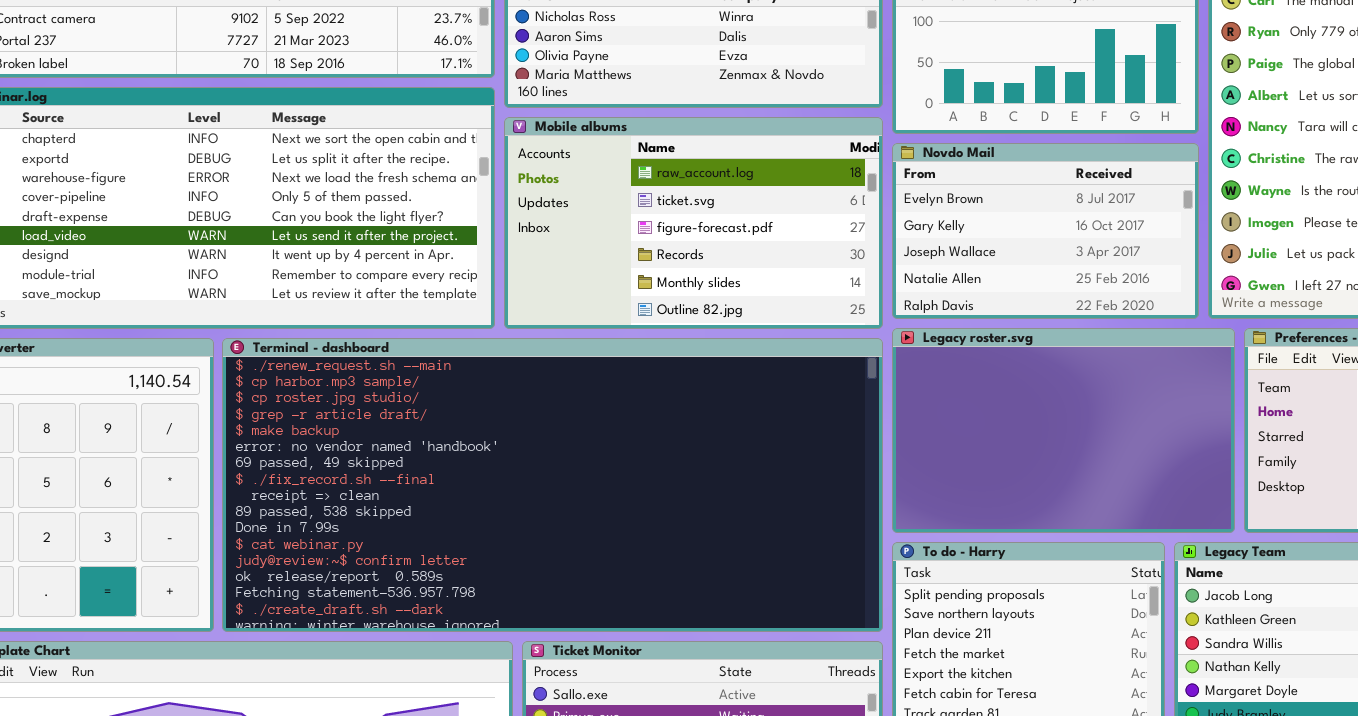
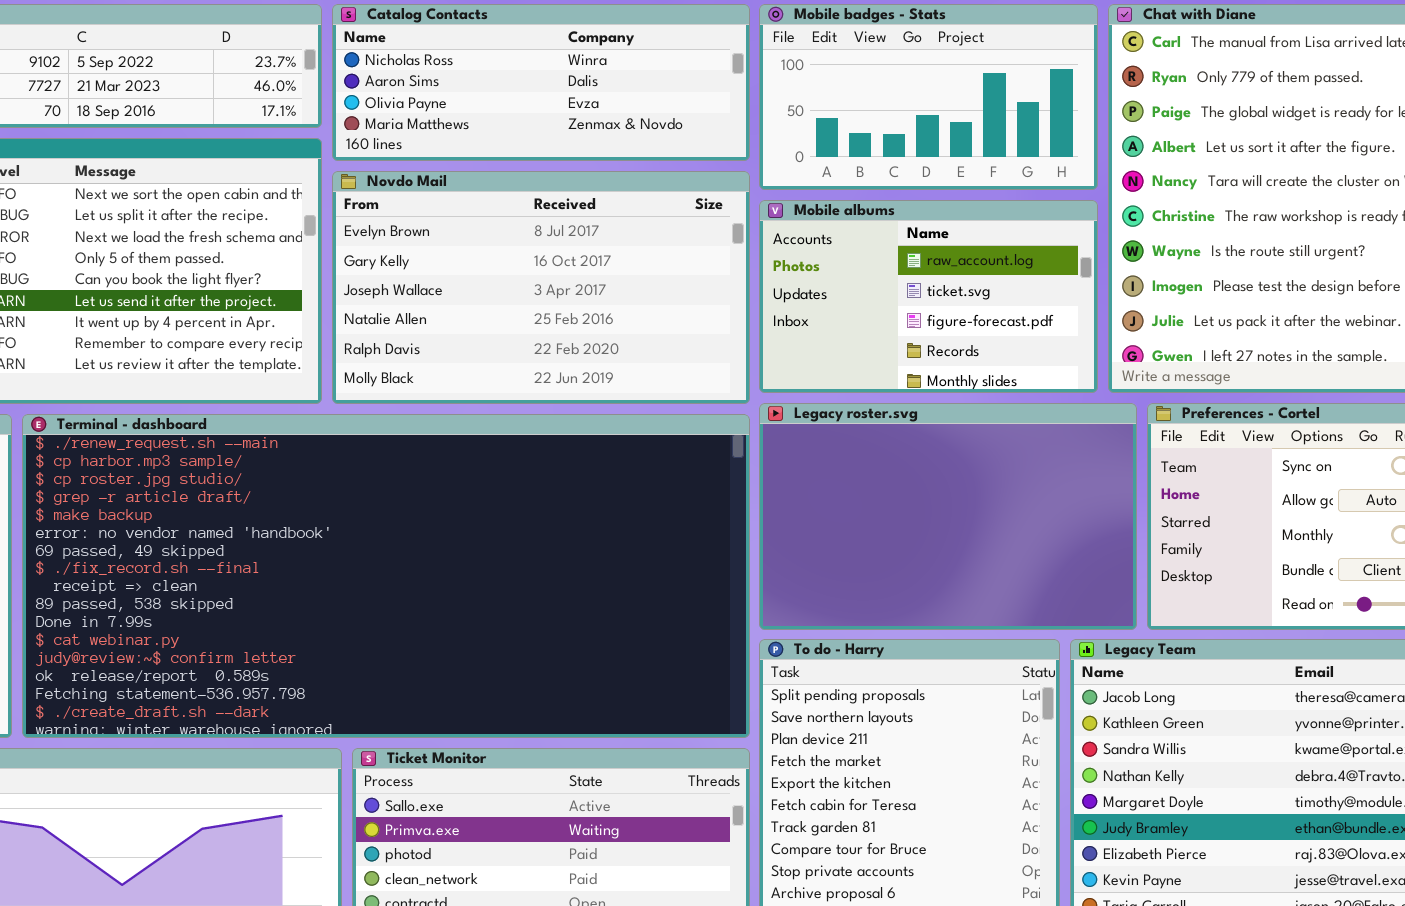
Mobile albums: [504,117,883,329] -> [759,200,1098,393], moved, resized
Novdo Mail: [892,143,1199,319] -> [332,171,750,404], moved, resized

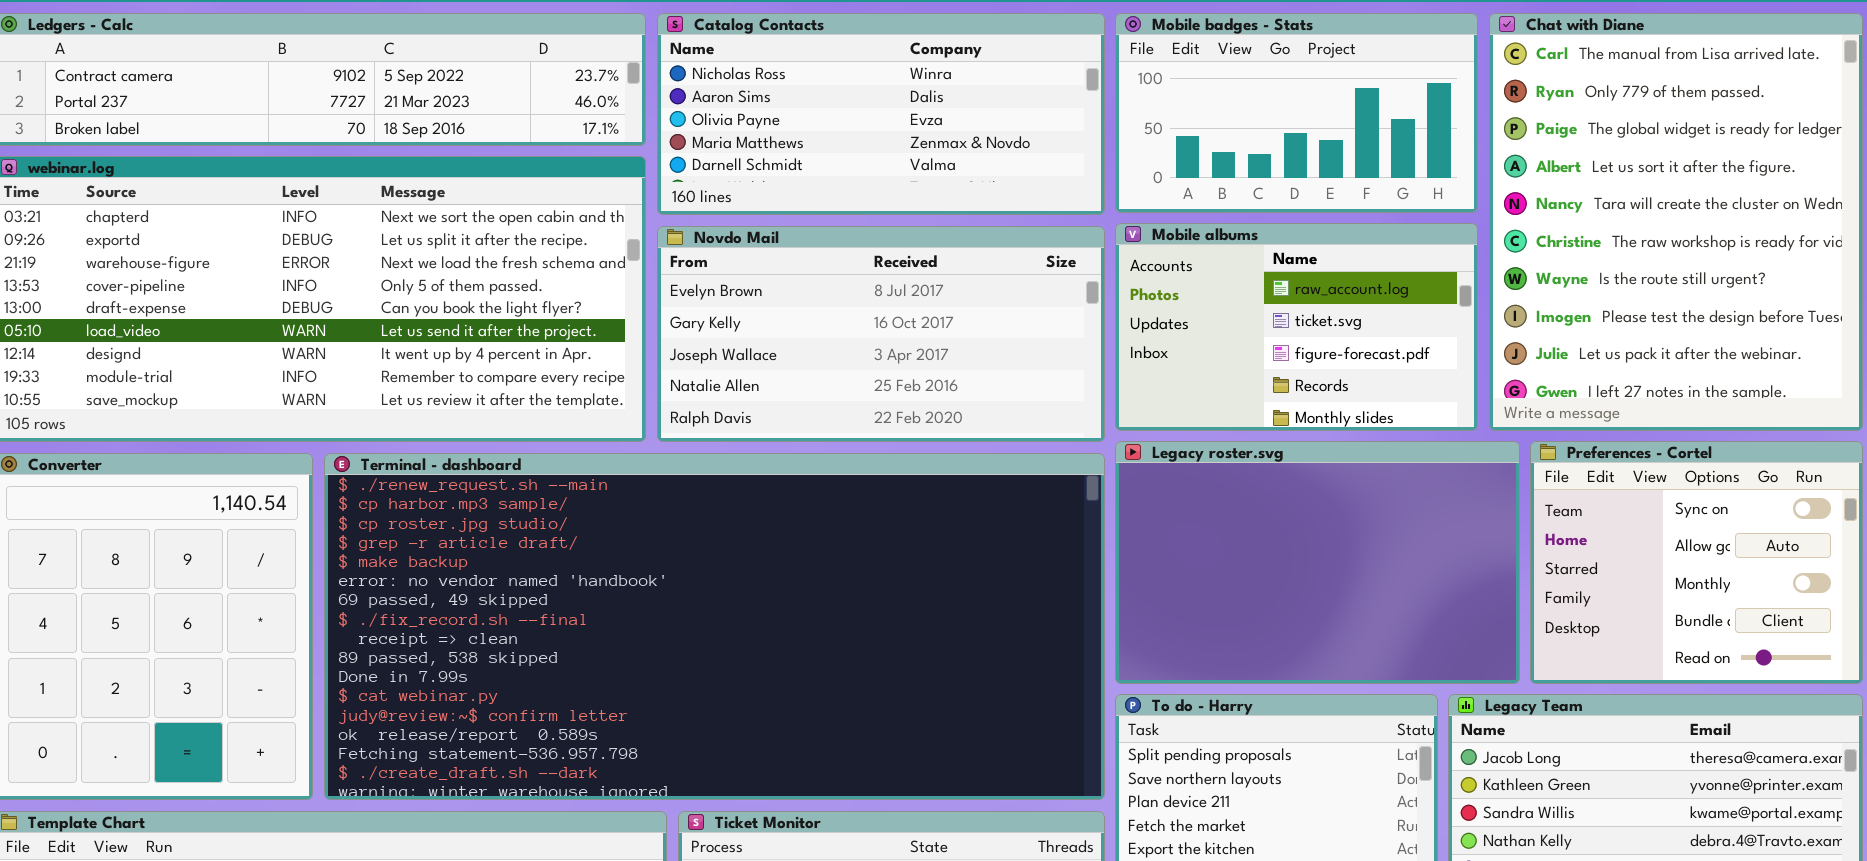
Catalog Contacts: [332,4,750,161] -> [657,13,1105,215], resized
Novdo Mail: [332,171,750,404] -> [657,226,1105,442], resized

